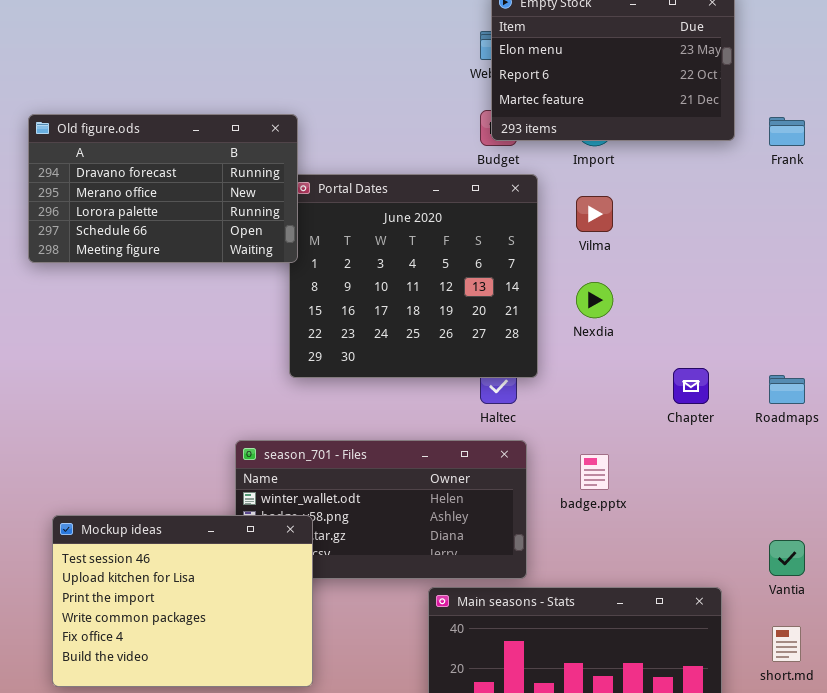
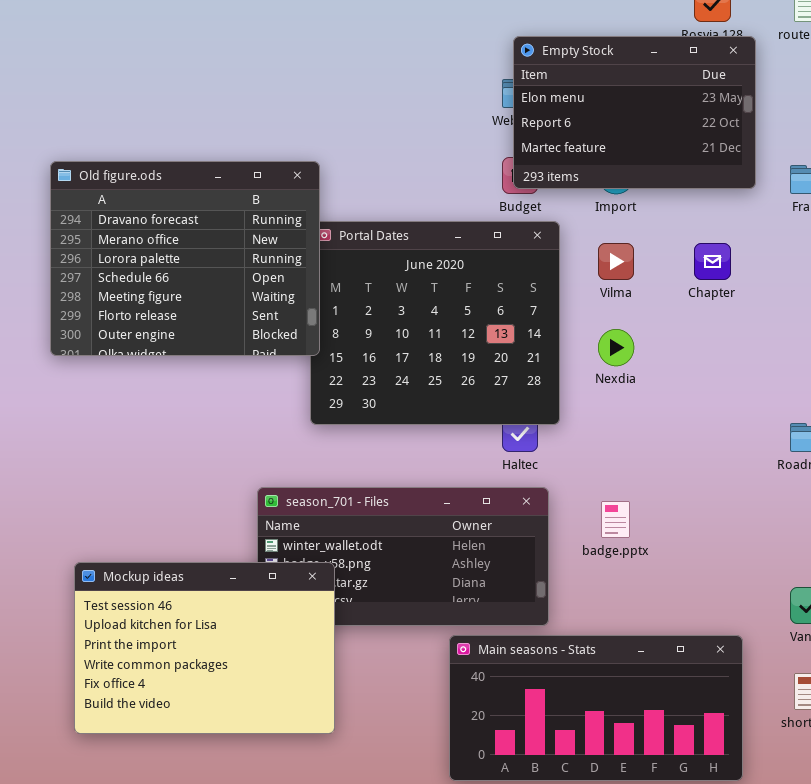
Old figure.ods: [28,114,298,263] -> [50,161,320,356], resized
Chapter: [673,368,709,404] -> [694,243,731,280], moved

